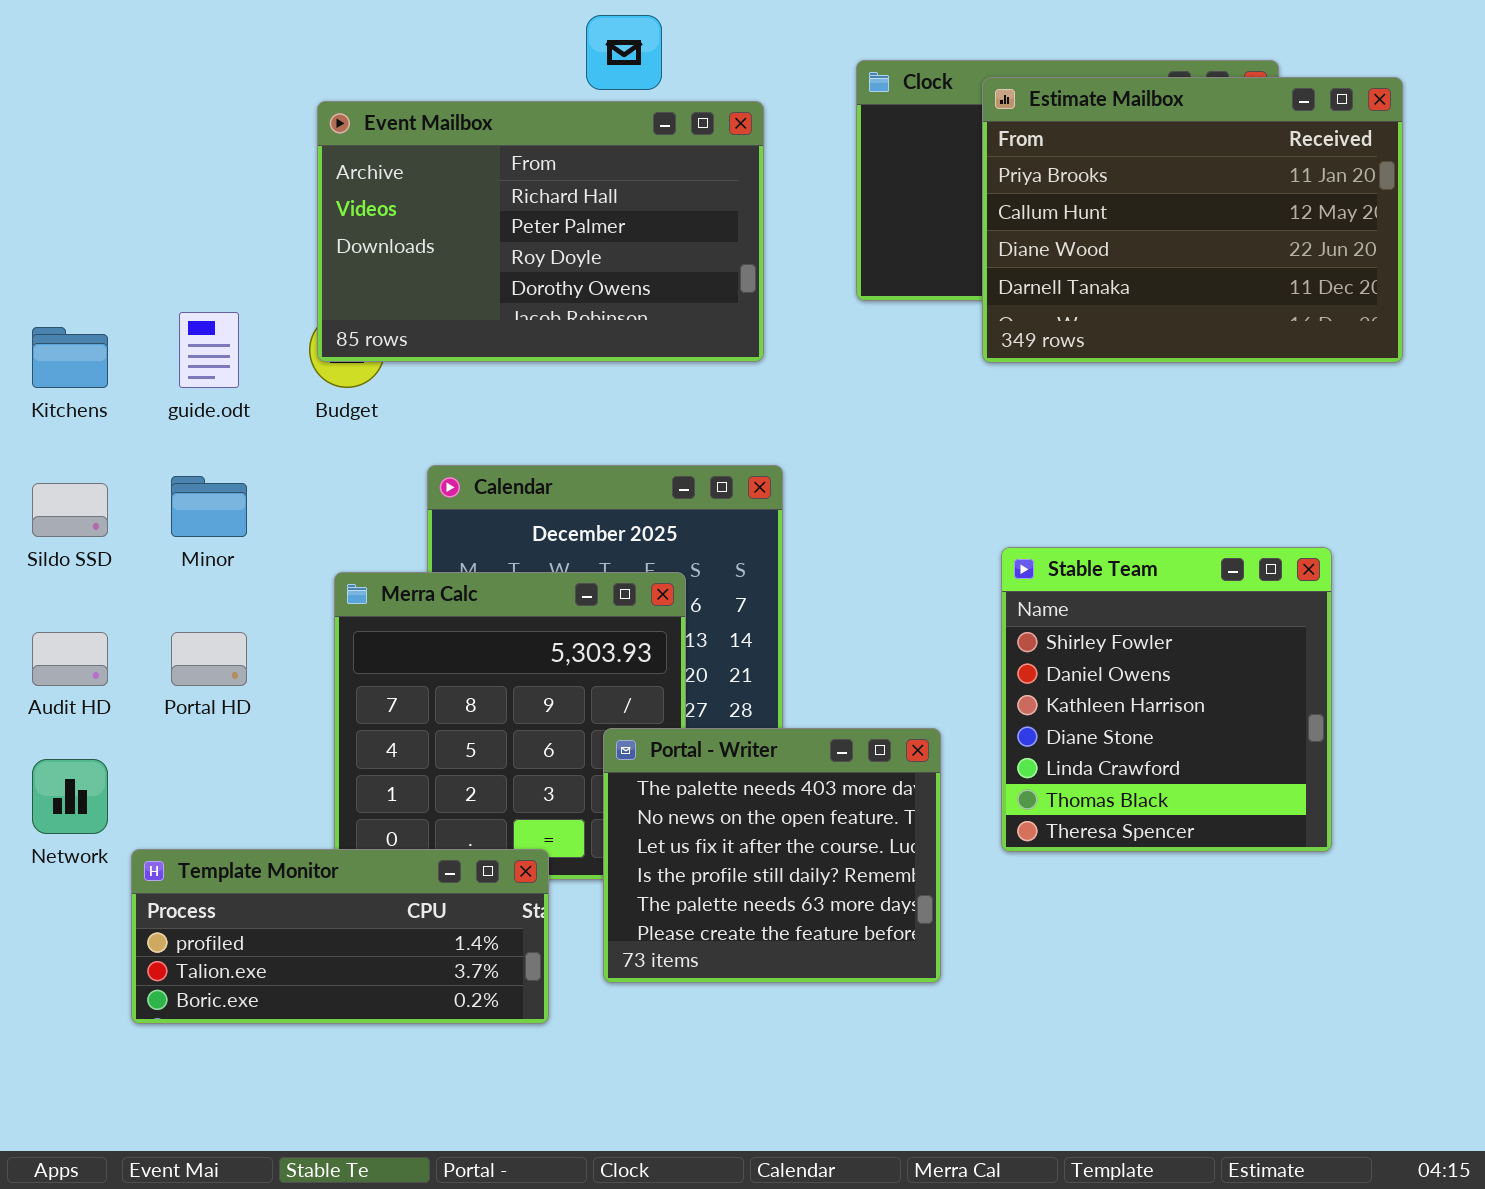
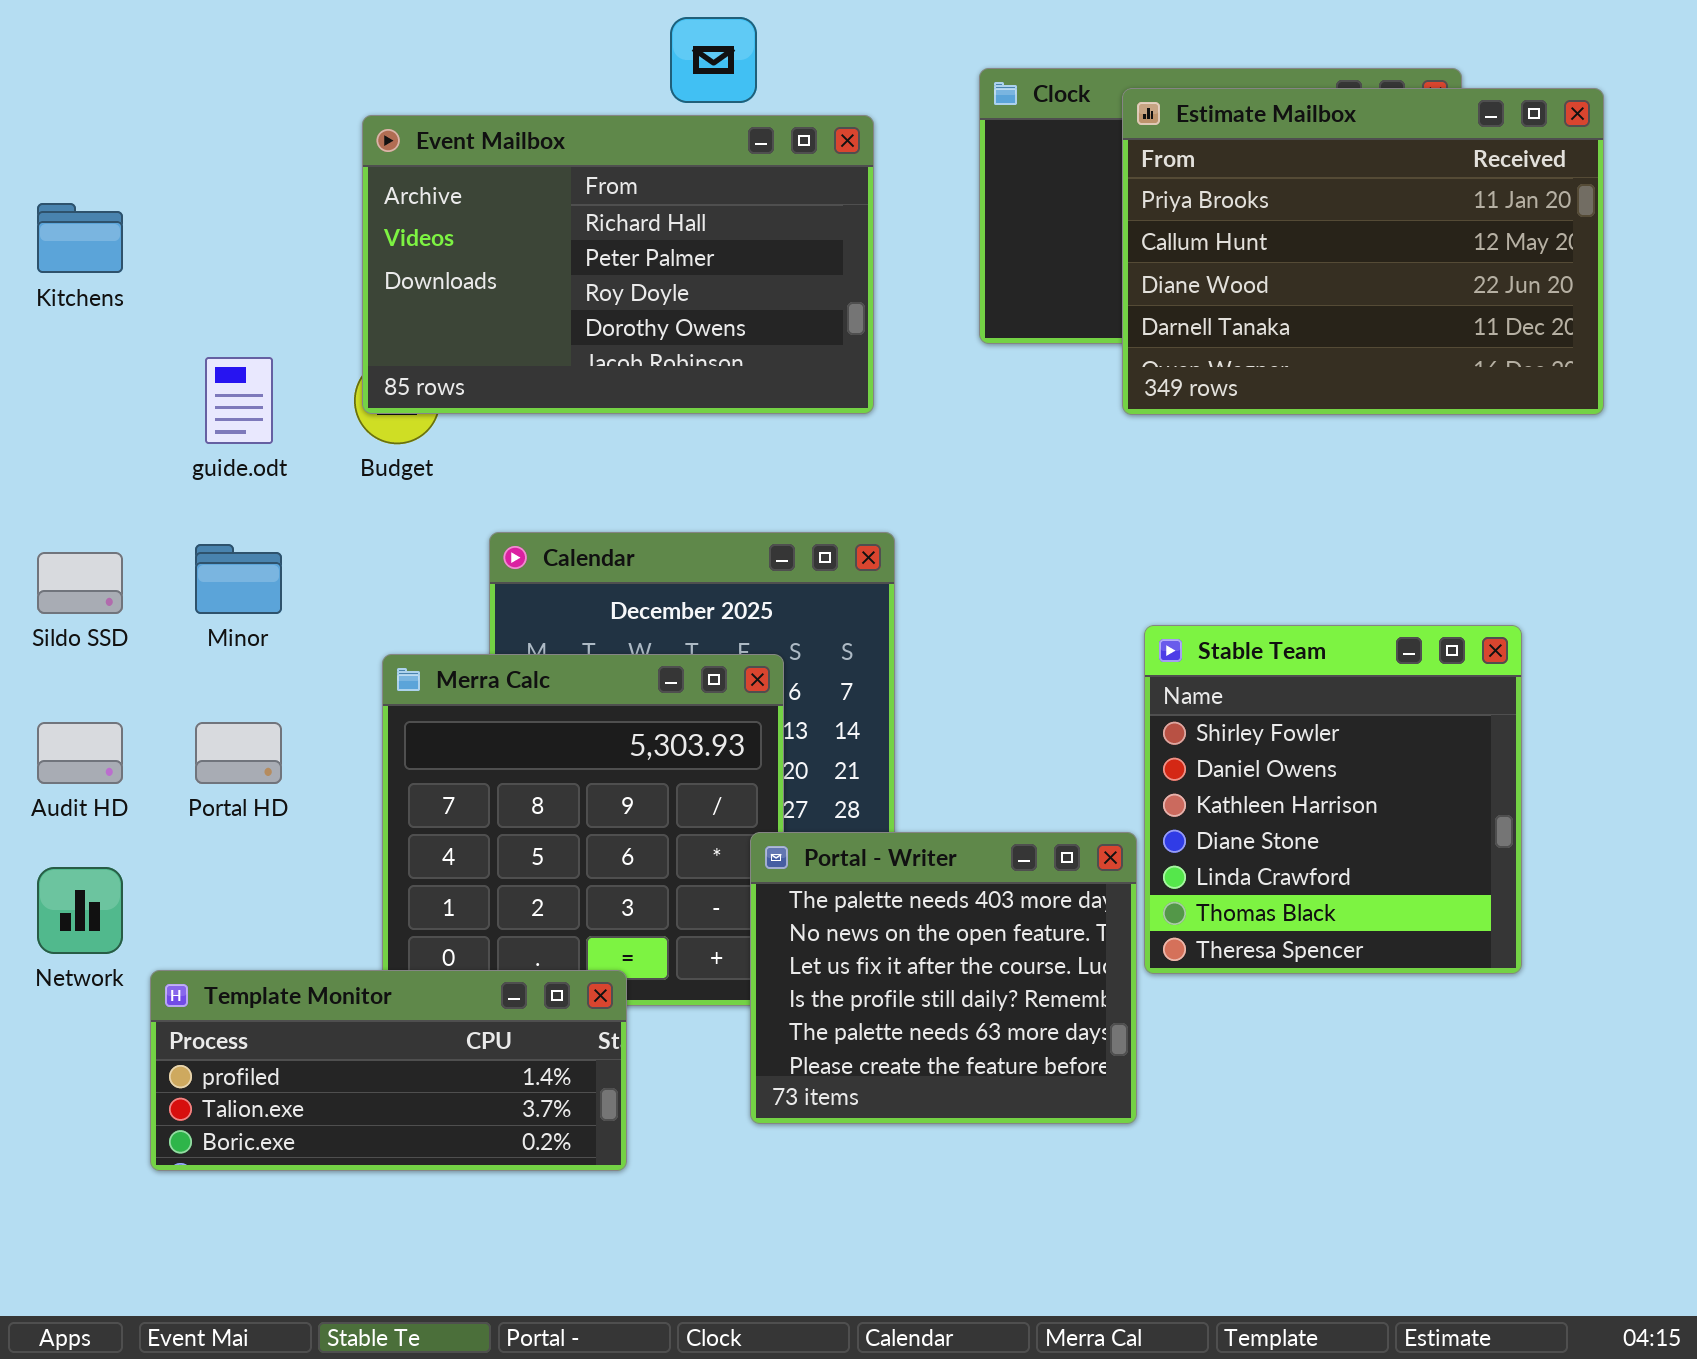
Kitchens: [32,327,108,388] -> [37,203,123,273], moved
Portal - Writer: [603,728,941,983] -> [750,832,1137,1124], moved

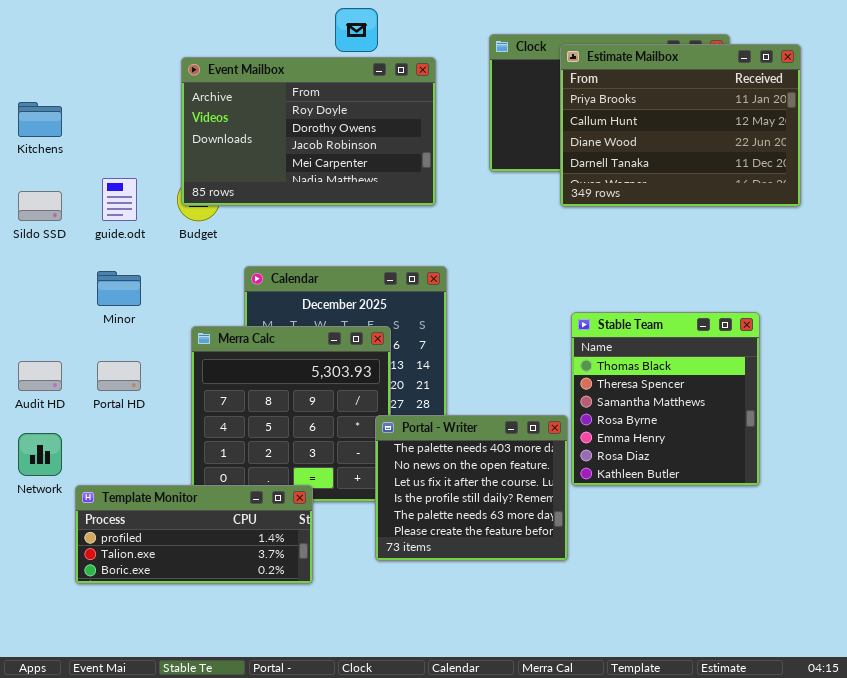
Event Mailbox: [362,115,874,414] -> [181,57,436,206], scrolled down 2 rows
Sildo SSD: [37,552,123,614] -> [18,191,62,221], moved
Stable Team: [1144,625,1522,974] -> [571,312,760,486], scrolled down 5 rows

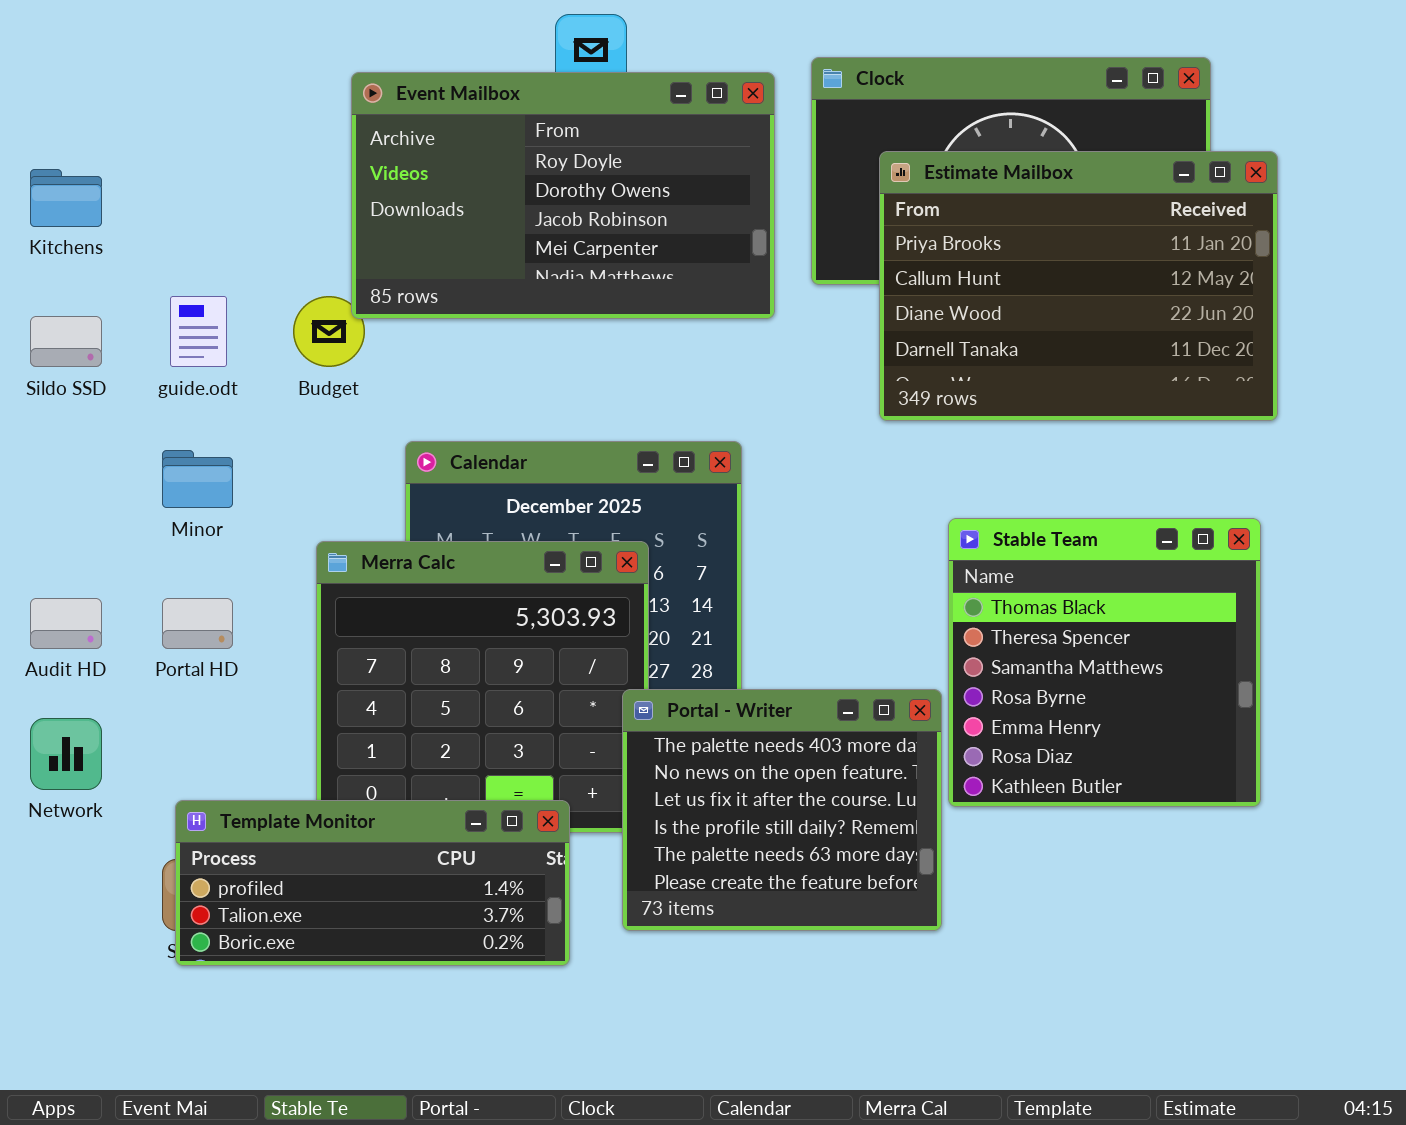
Estimate Mailbox: [560,44,801,207] -> [879,151,1278,421], moved
Event Mailbox: [181,57,436,206] -> [351,72,775,319], moved
Template Monitor: [75,485,313,584] -> [175,800,570,966], moved

